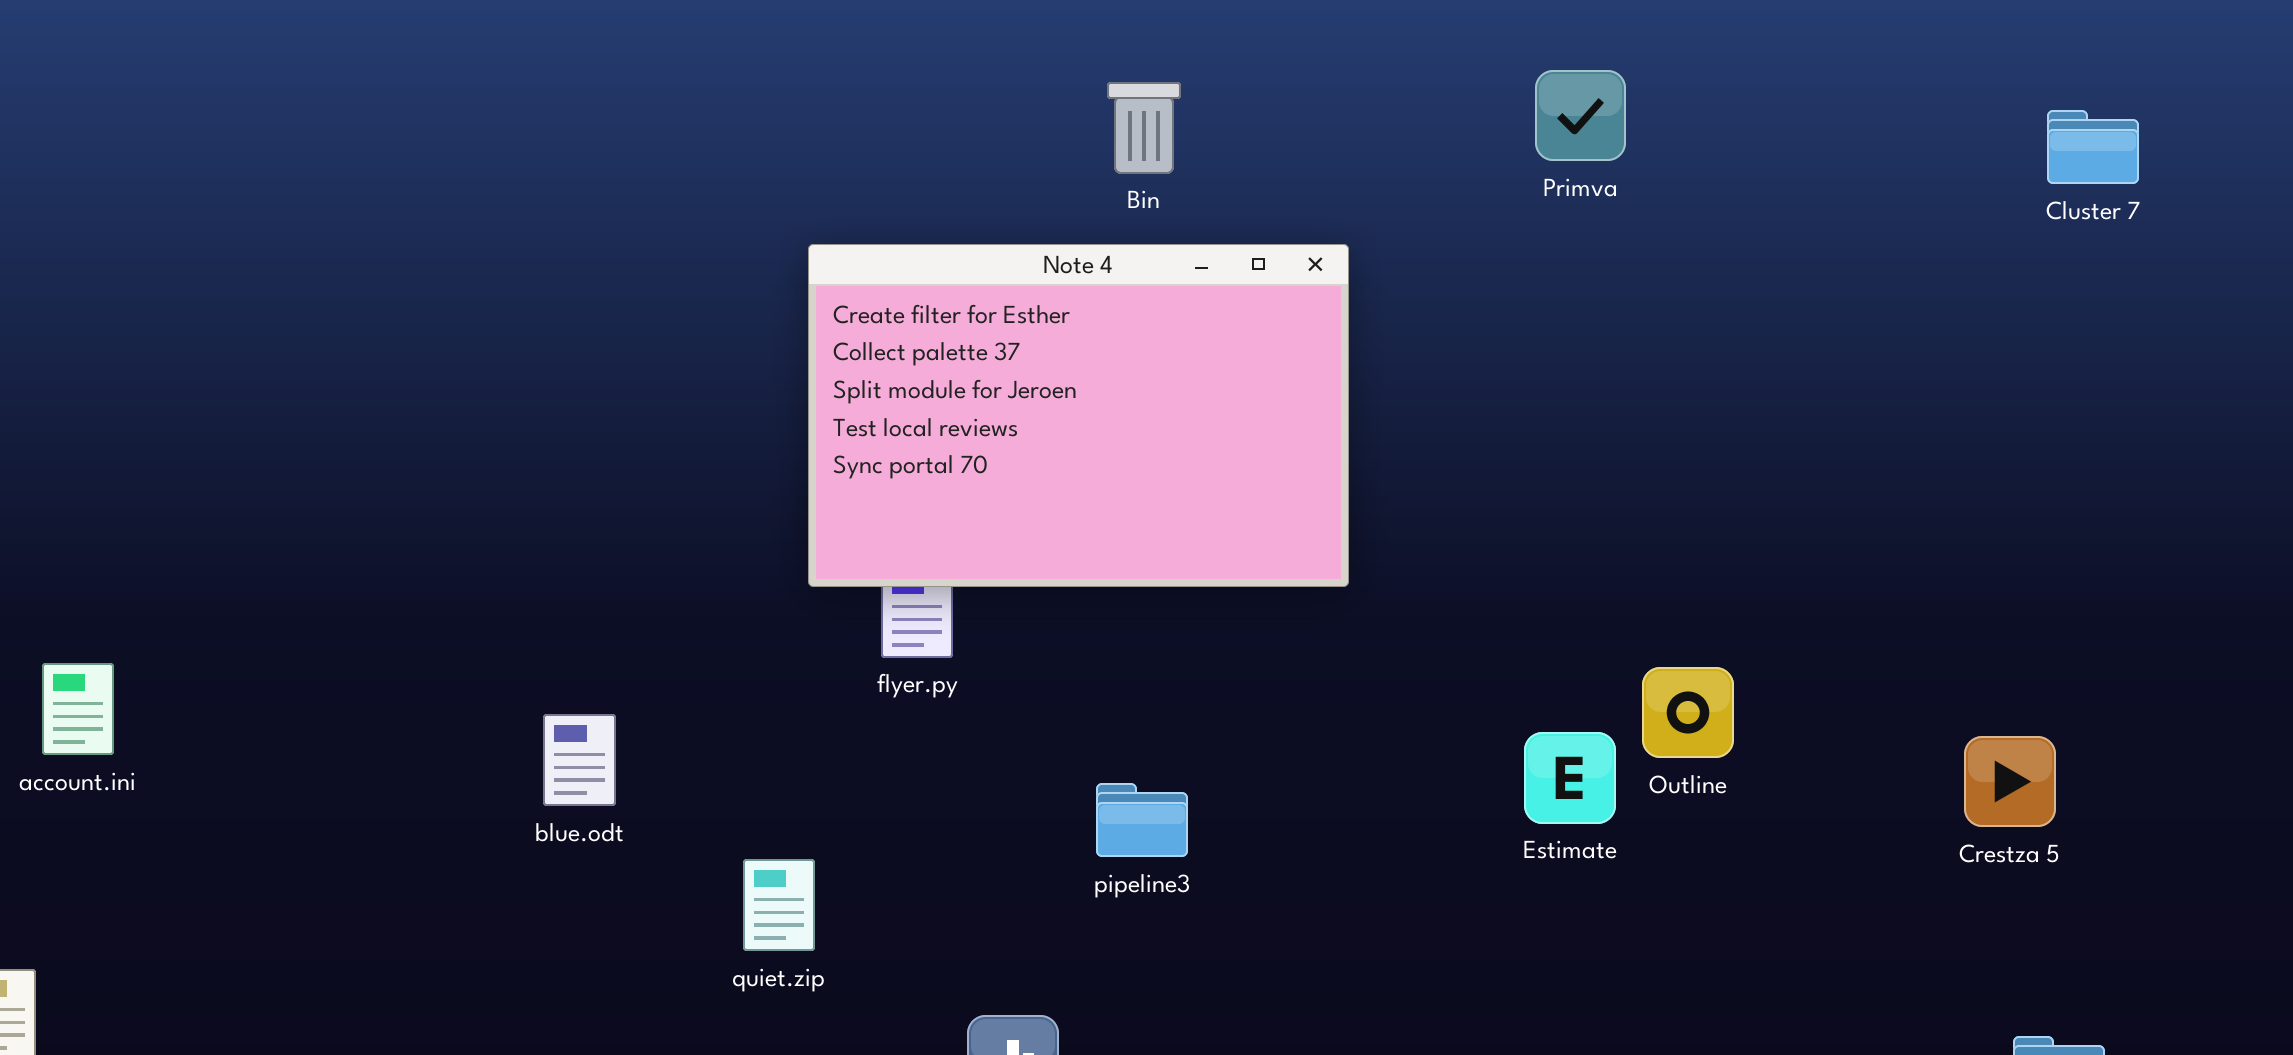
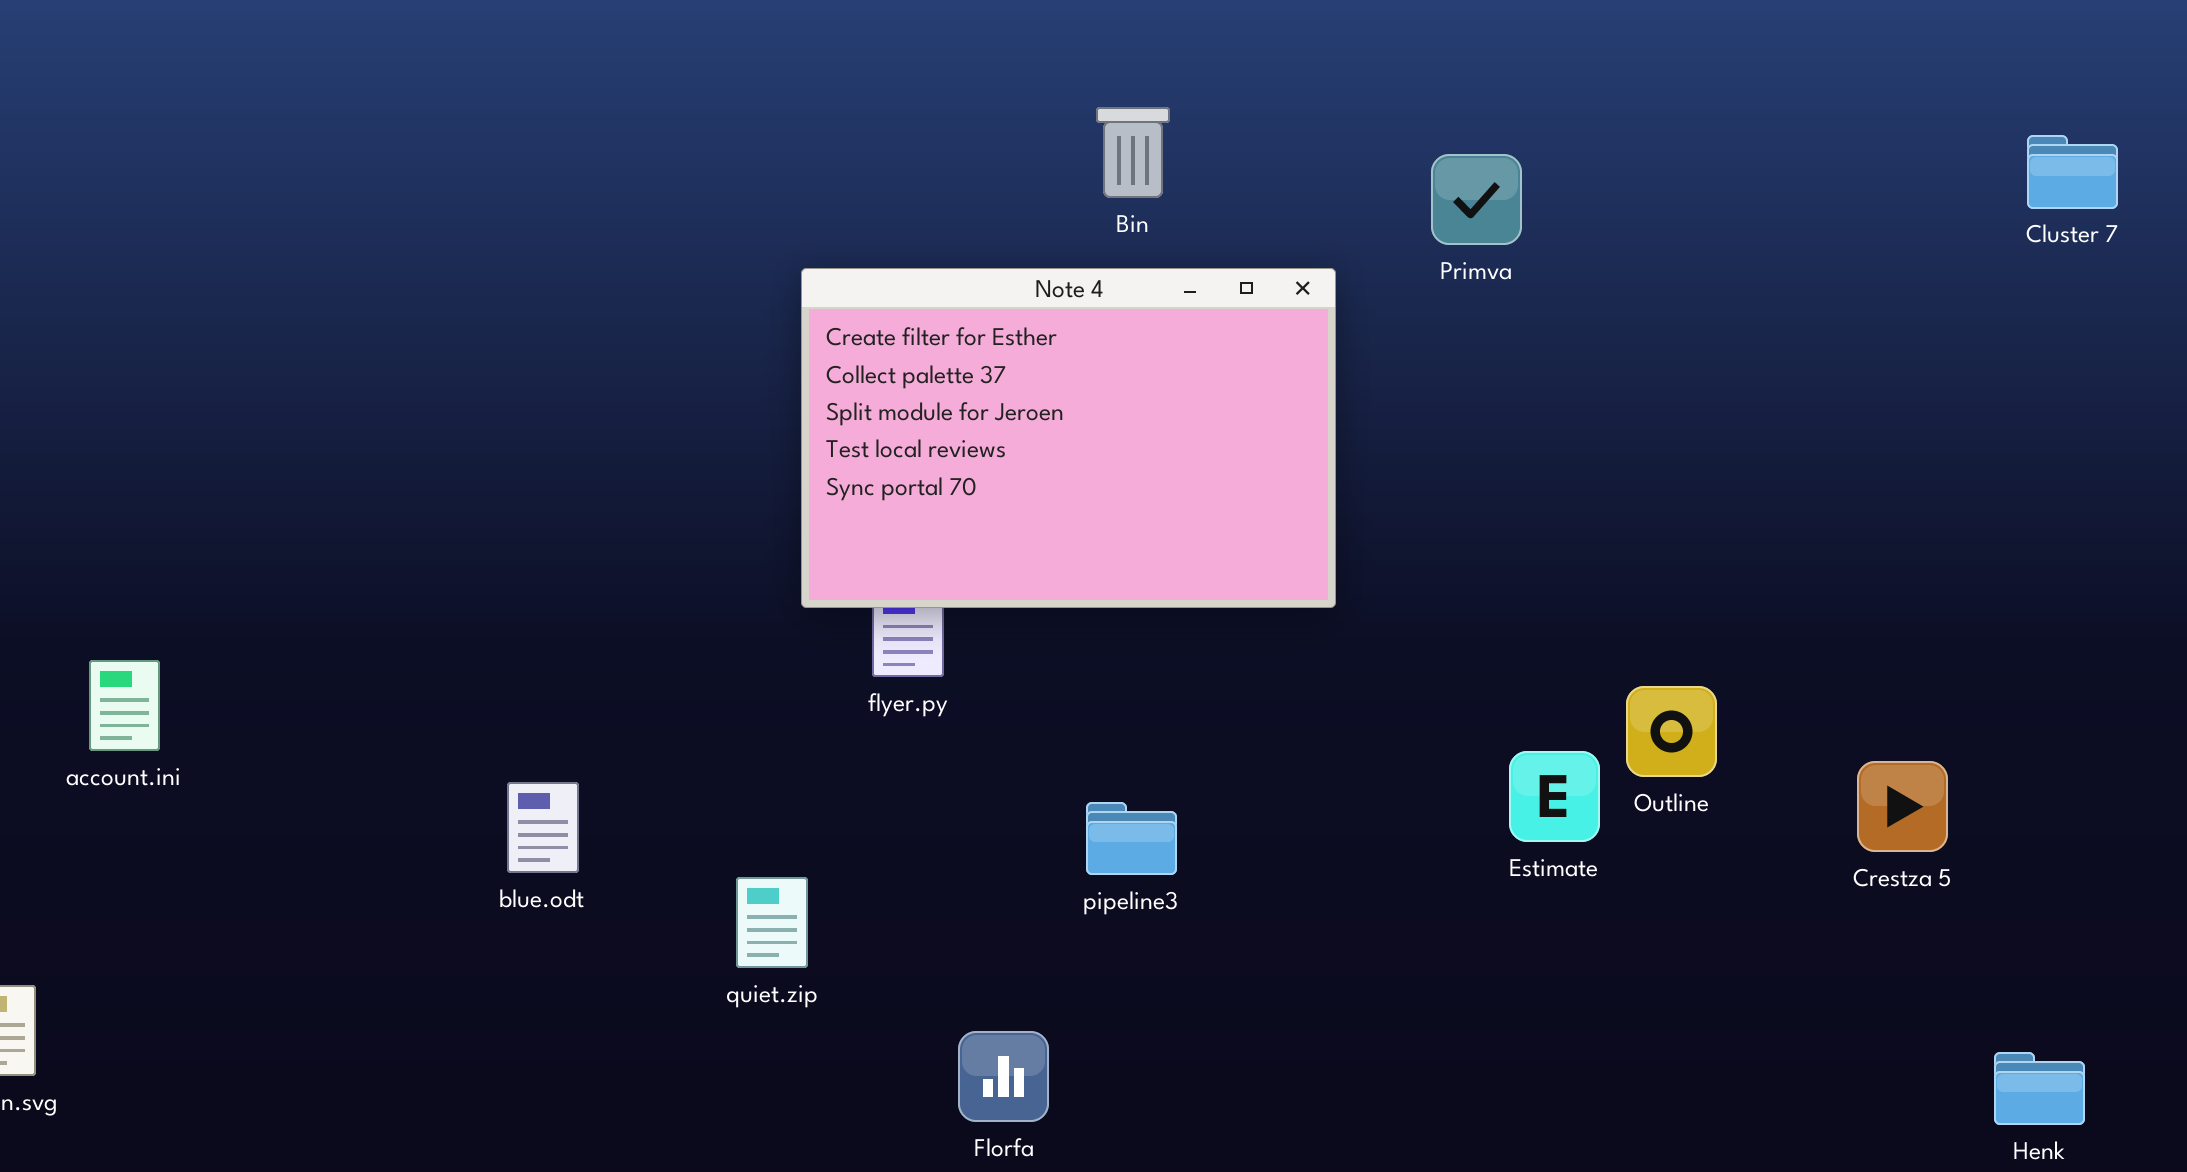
Primva: [1535,70,1626,161] -> [1431,154,1522,245], moved
account.ini: [42,663,114,755] -> [89,660,160,751], moved
blue.odt: [543,714,616,806] -> [507,782,579,873], moved
Crestza 5: [1964,736,2056,827] -> [1857,761,1948,852], moved

